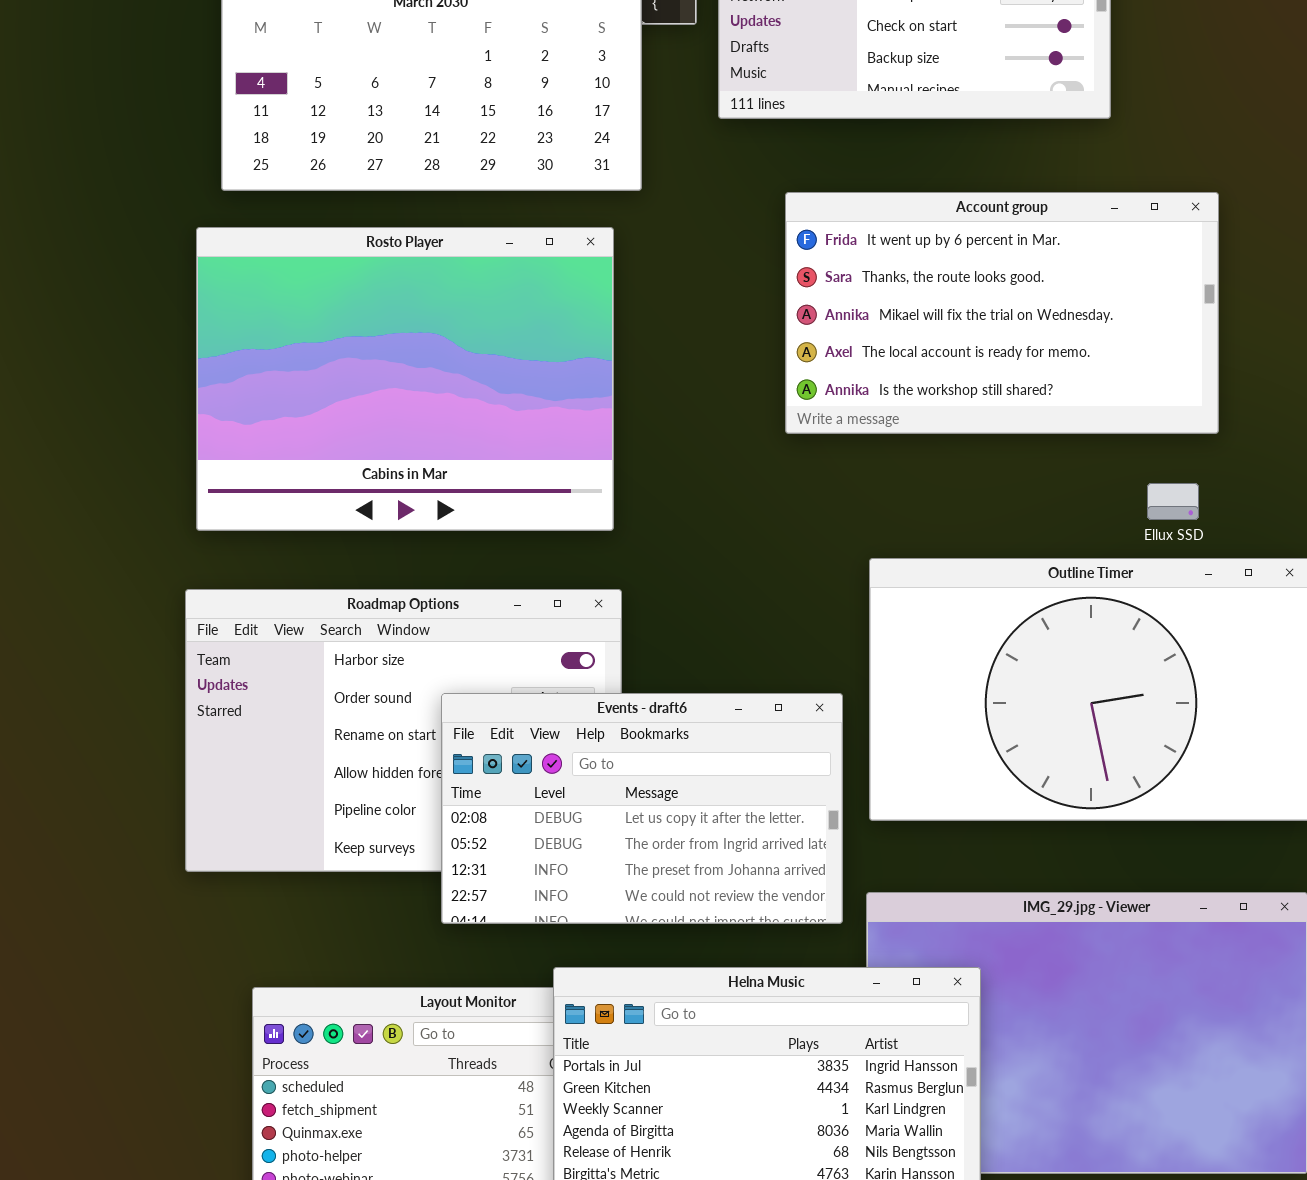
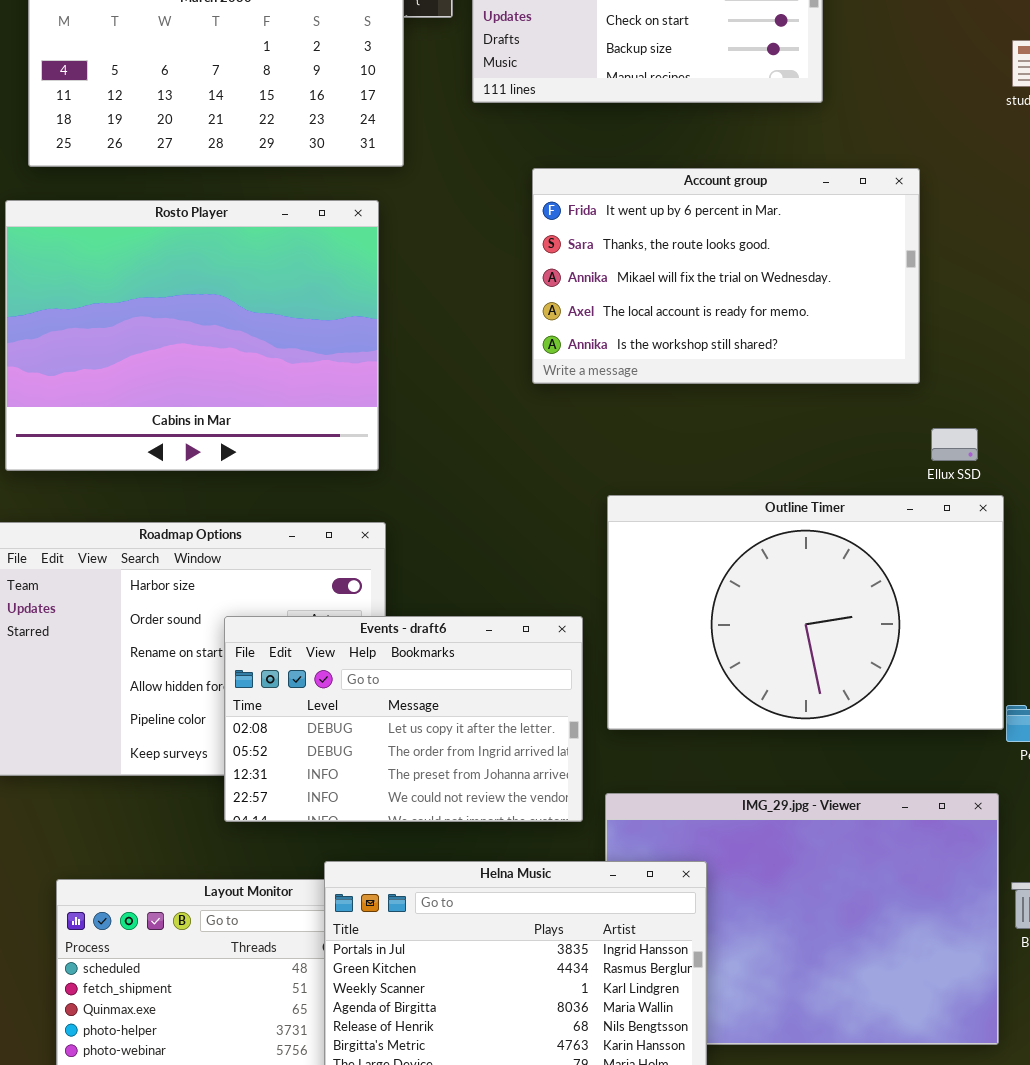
Ellux SSD: [1147,483,1199,520] -> [931,428,978,461], moved

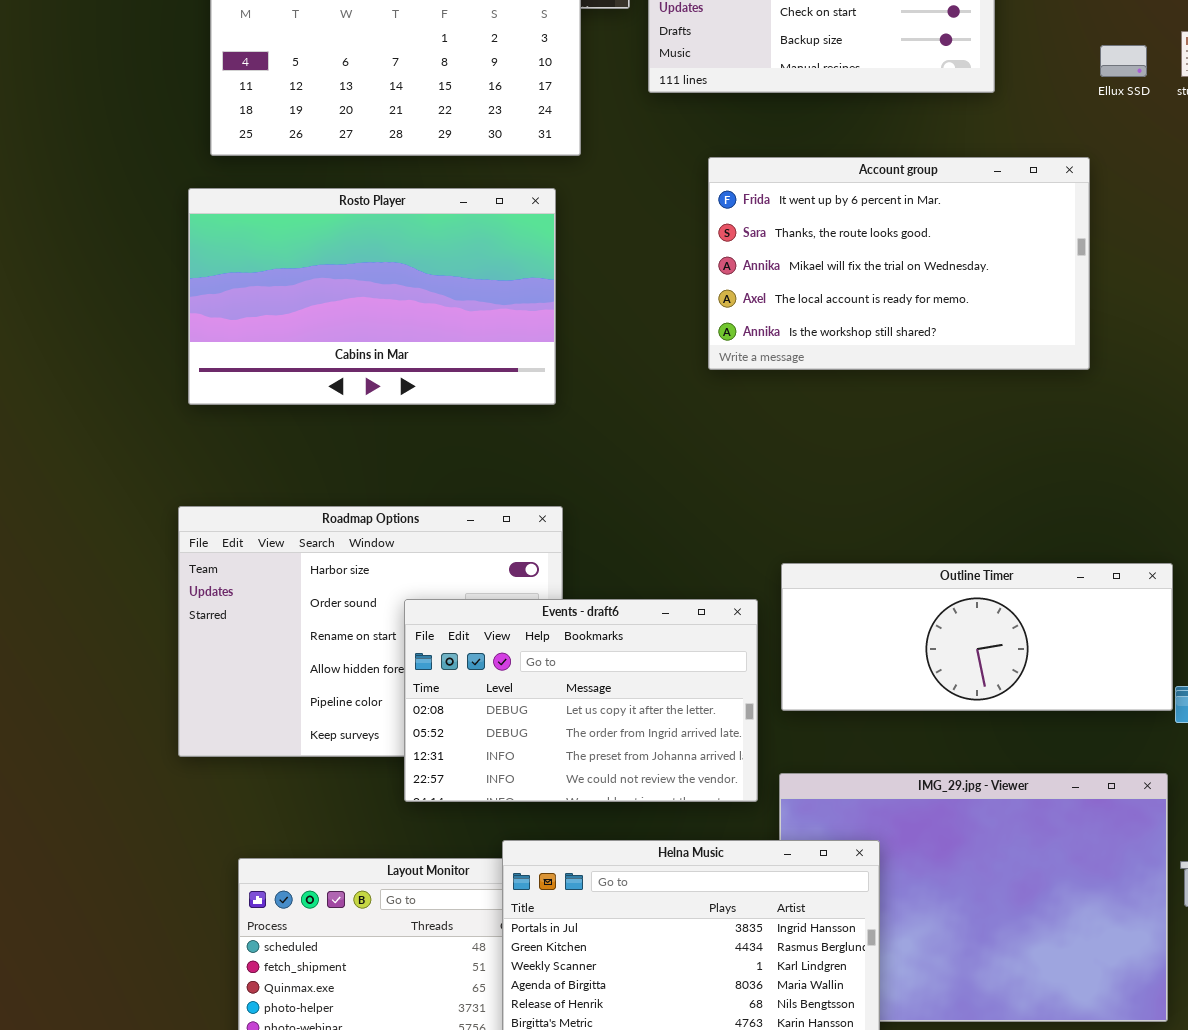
Rosto Player: [5,200,379,471] -> [188,188,556,405], resized
Ellux SSD: [931,428,978,461] -> [1100,45,1147,77], moved
Outline Timer: [607,495,1004,730] -> [781,563,1173,711], resized

